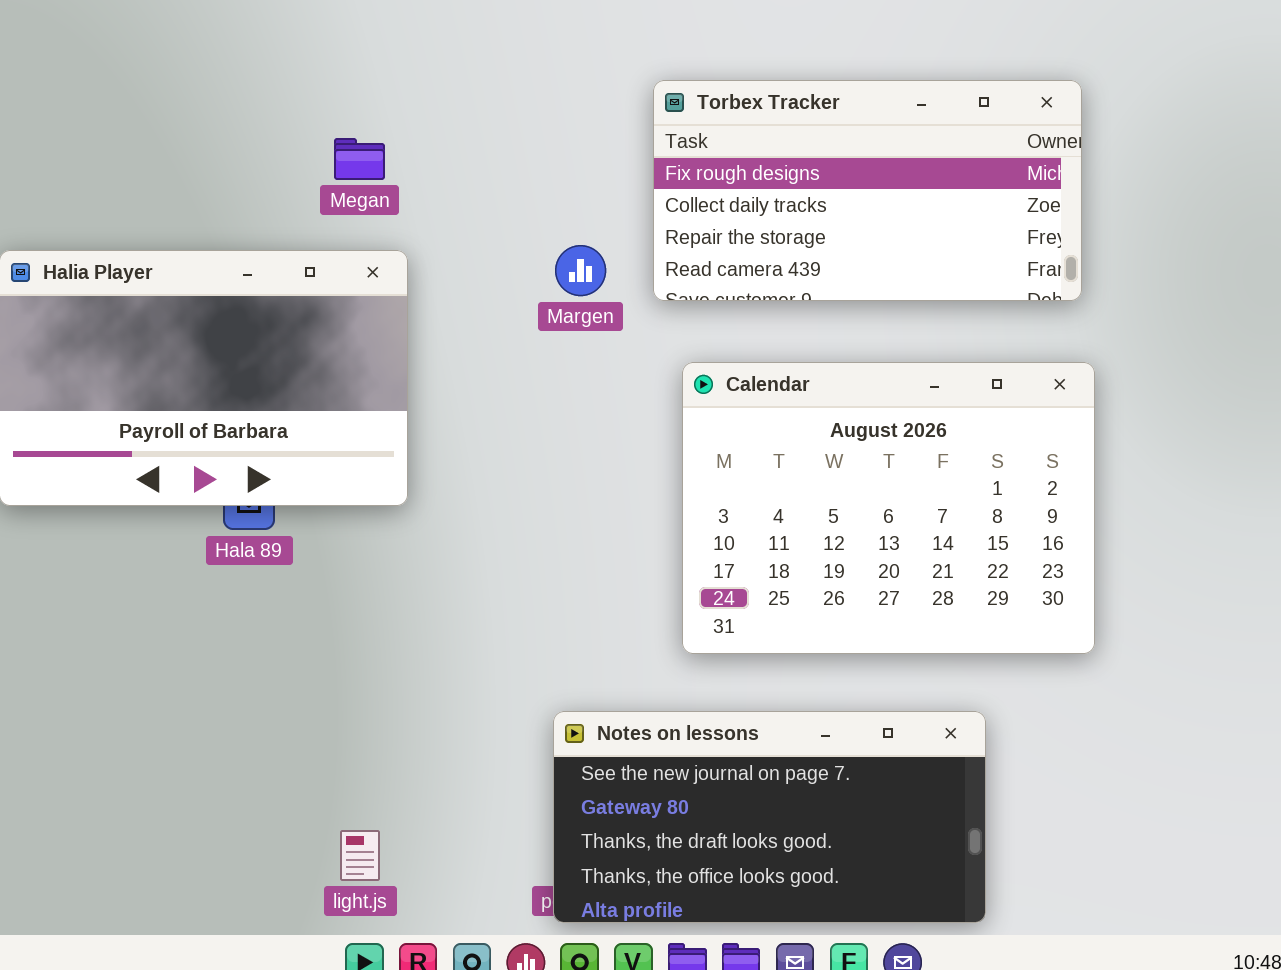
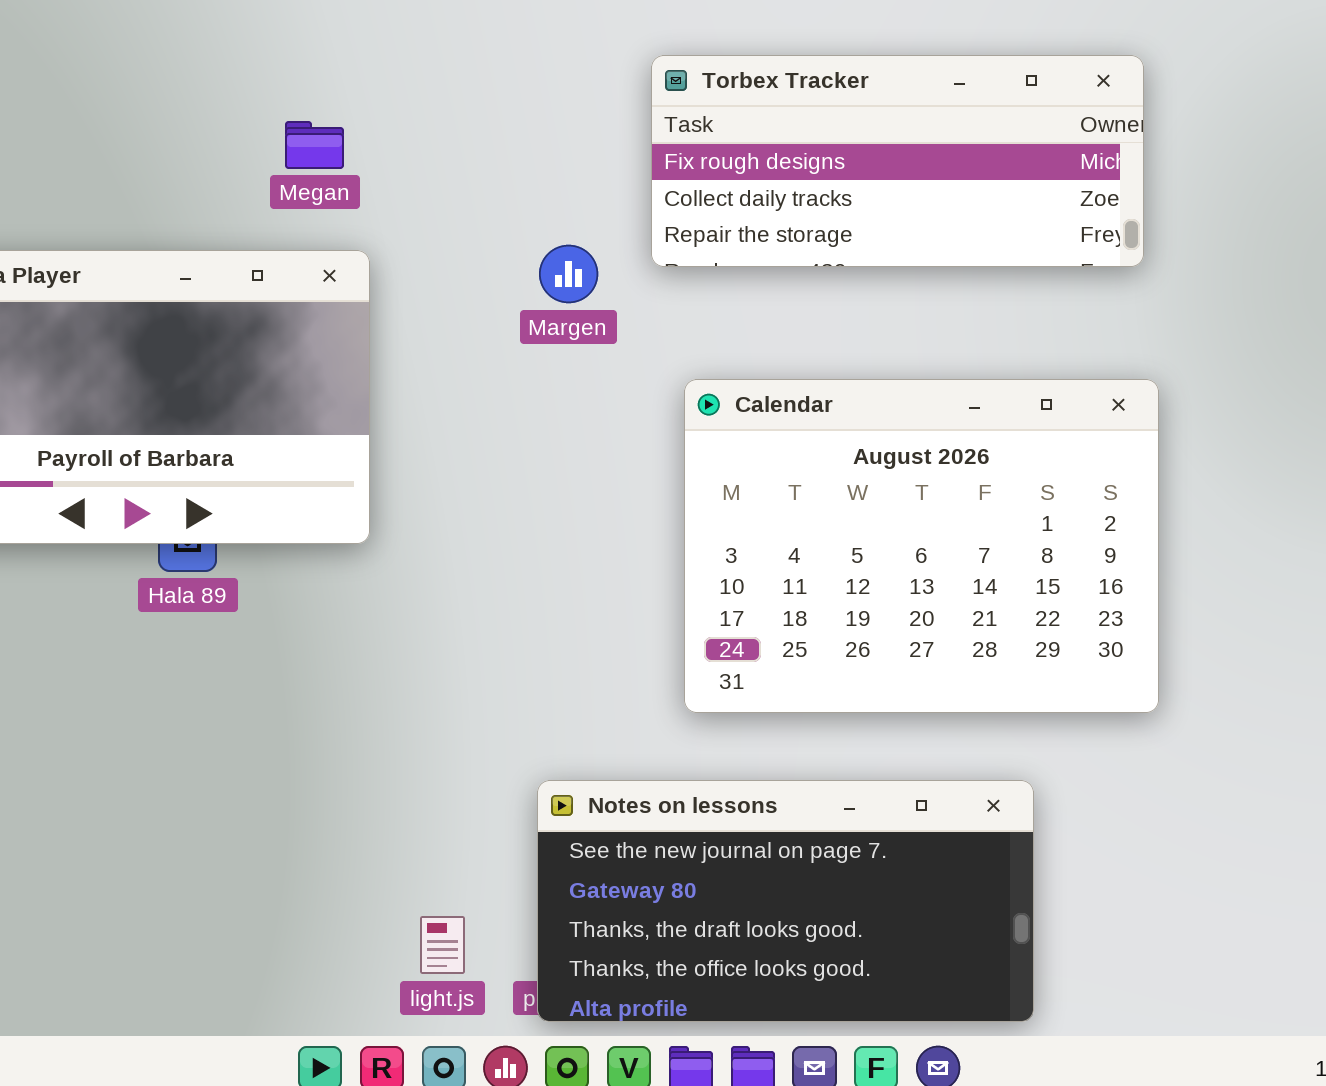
Torbex Tracker: [653,80,1082,301] -> [651,55,1144,267], resized
light.js: [340,830,380,881] -> [420,916,465,974], moved

